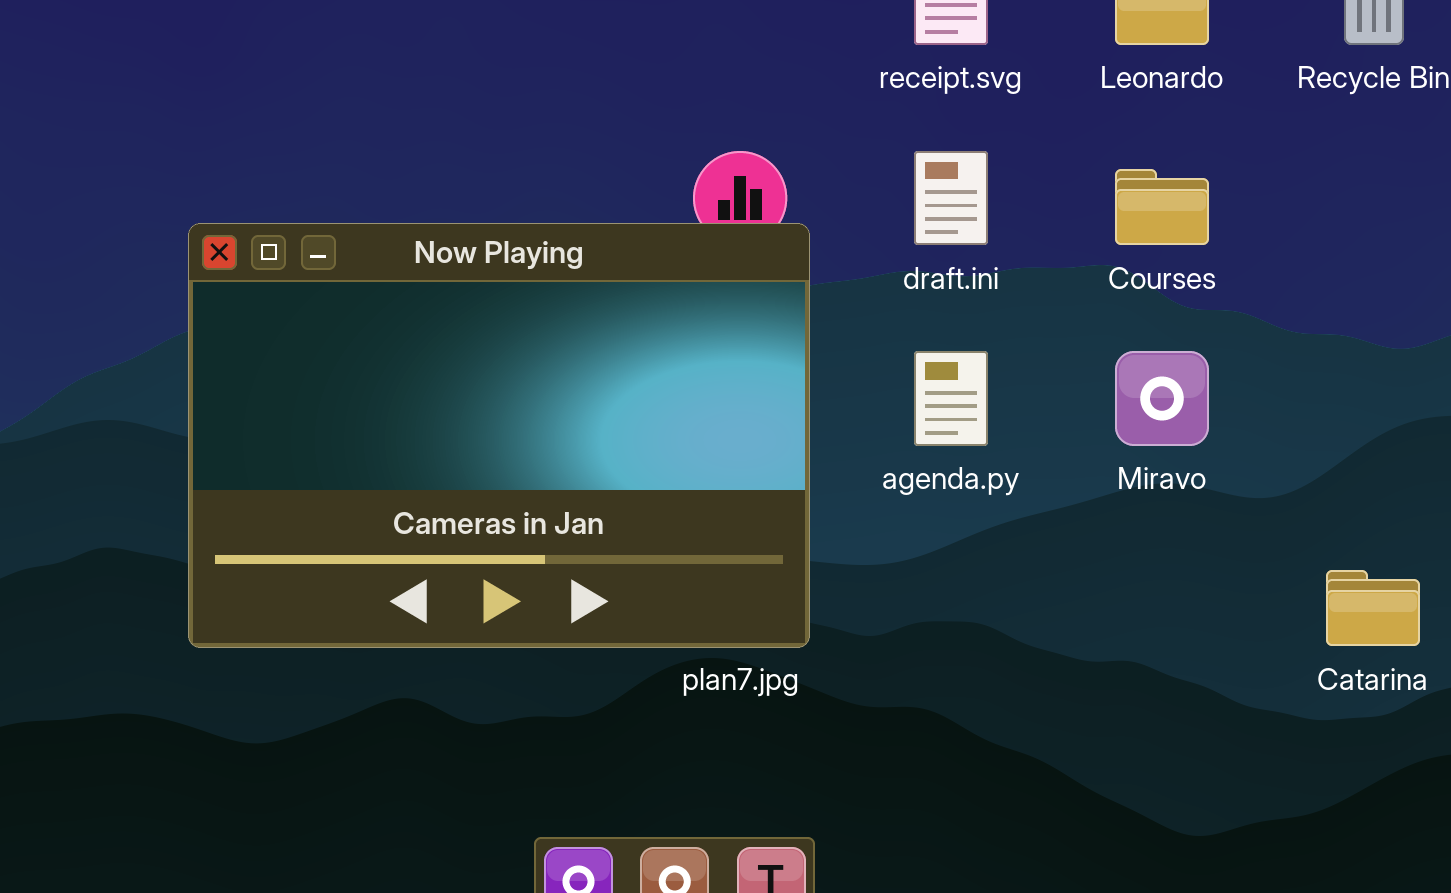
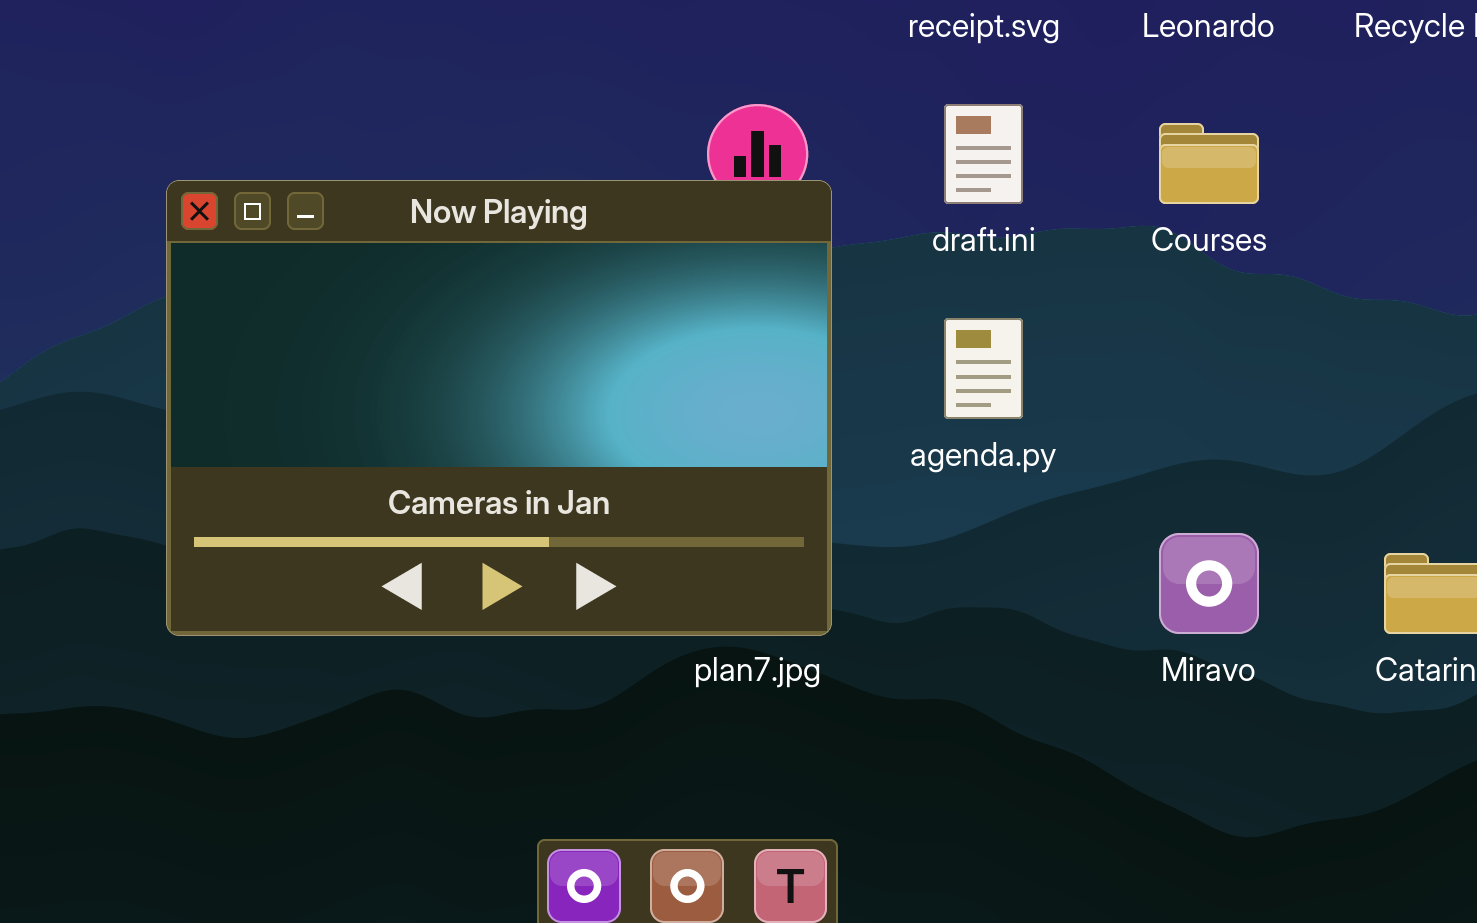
Miravo: [1115,351,1209,446] -> [1159,533,1259,634], moved

